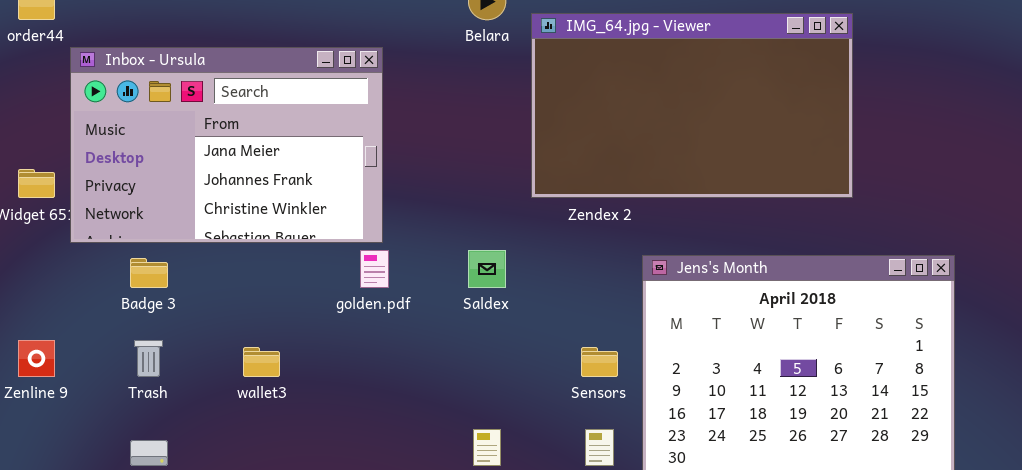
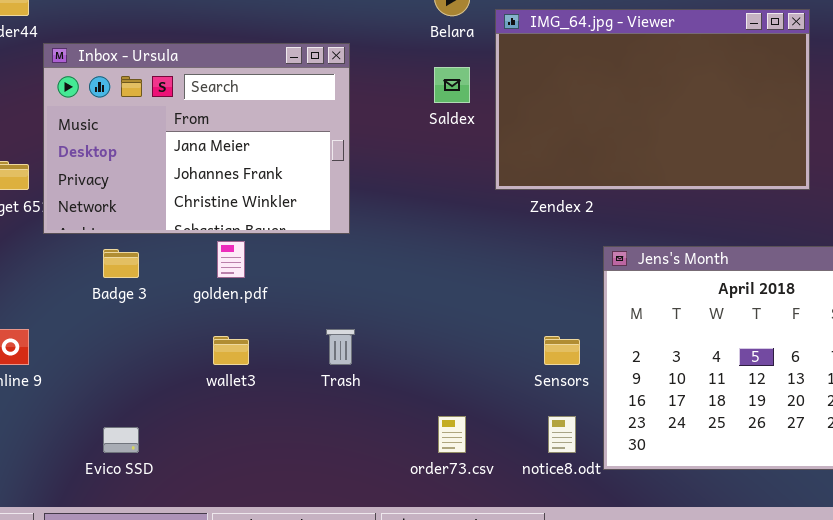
golden.pdf: [360,250,389,288] -> [217,241,245,278], moved
Saldex: [468,250,506,288] -> [434,67,470,103], moved
Trash: [134,340,163,377] -> [326,329,355,365], moved

